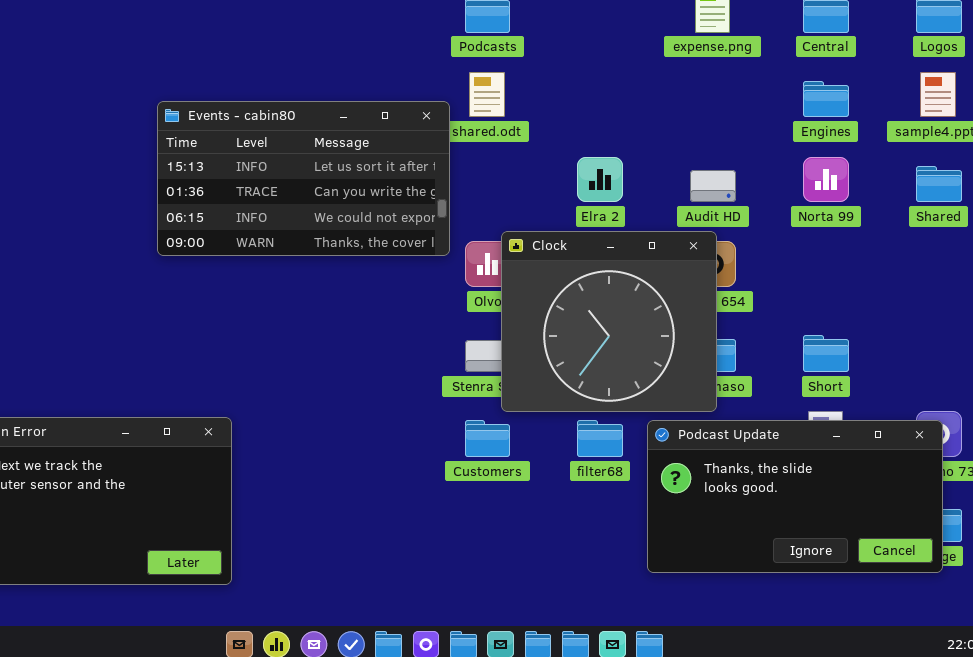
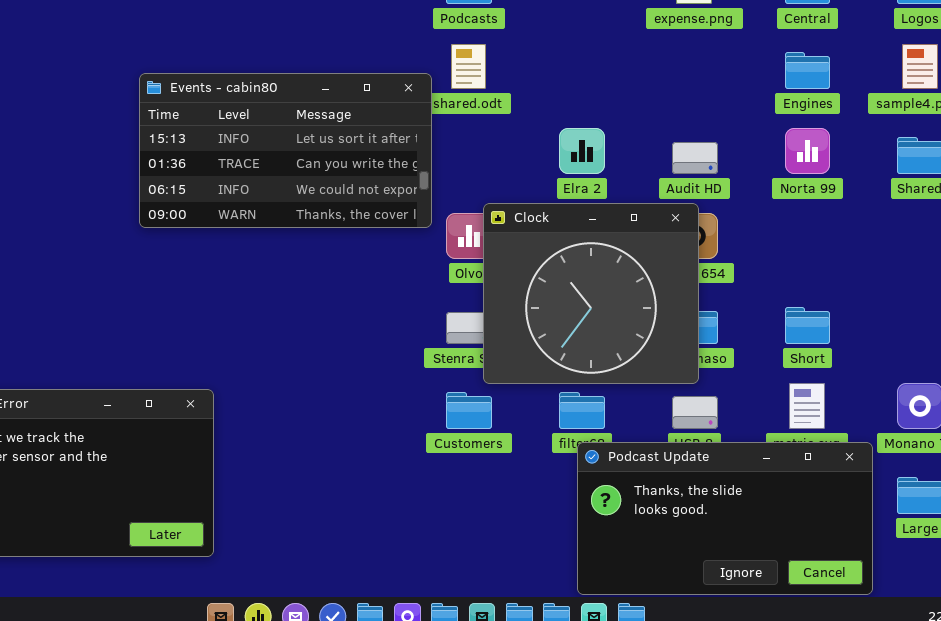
Podcast Update: [647,420,943,573] -> [577,442,873,595], moved

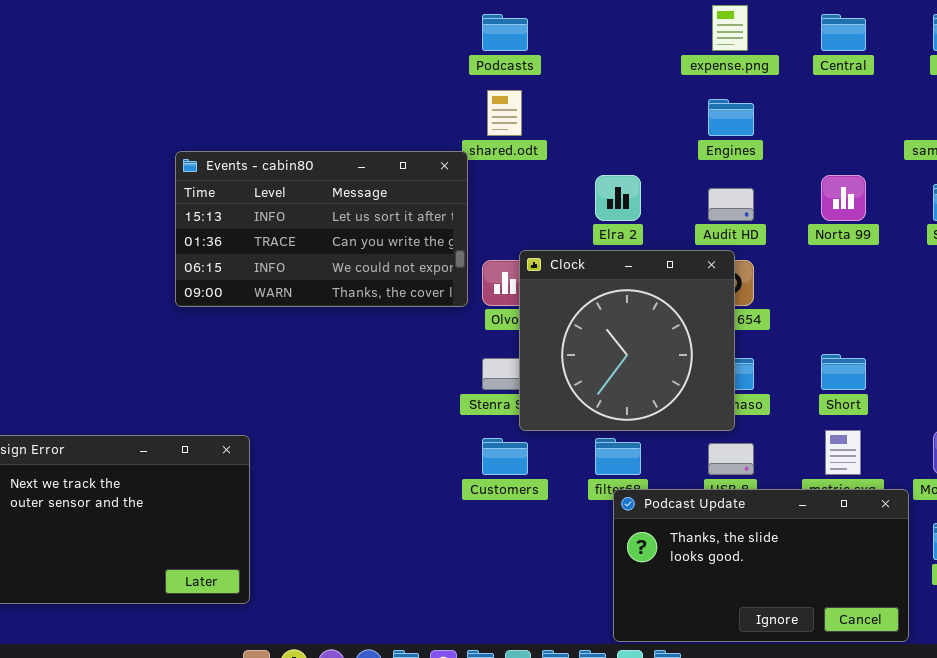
Engines: [785,52,830,89] -> [708,99,754,136], moved
Events - cabin80: [139,73,432,228] -> [175,151,468,307], moved

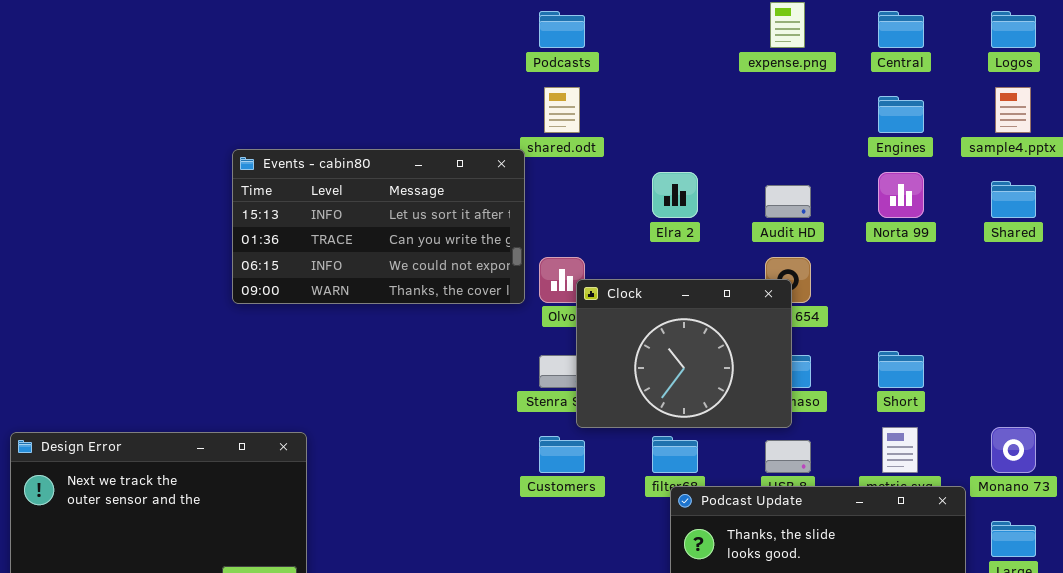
Engines: [708,99,754,136] -> [878,96,924,133], moved
Clock: [519,250,735,431] -> [576,279,792,428], resized

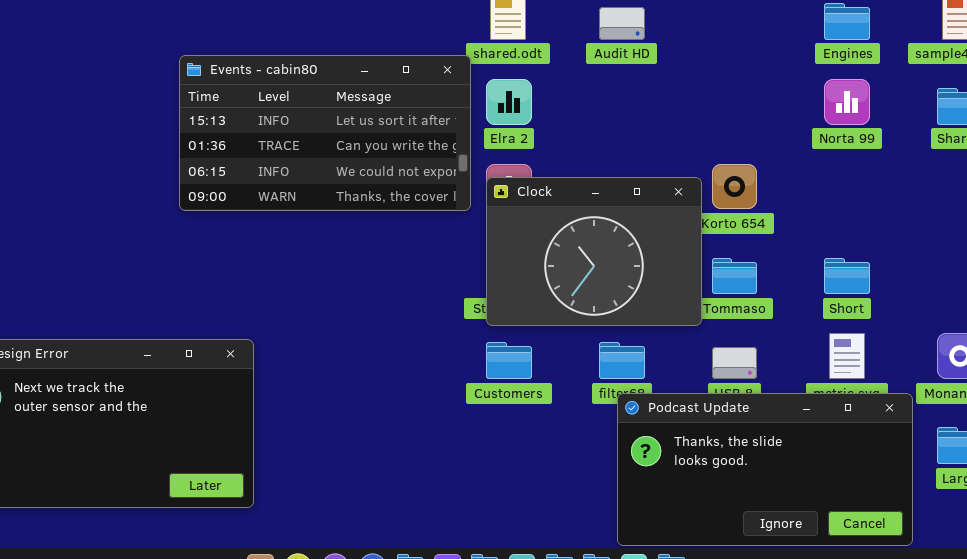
Elra 2: [652,172,698,218] -> [486,79,532,125], moved
Audit HD: [765,185,811,218] -> [599,7,645,40], moved
Clock: [576,279,792,428] -> [486,177,702,326], moved

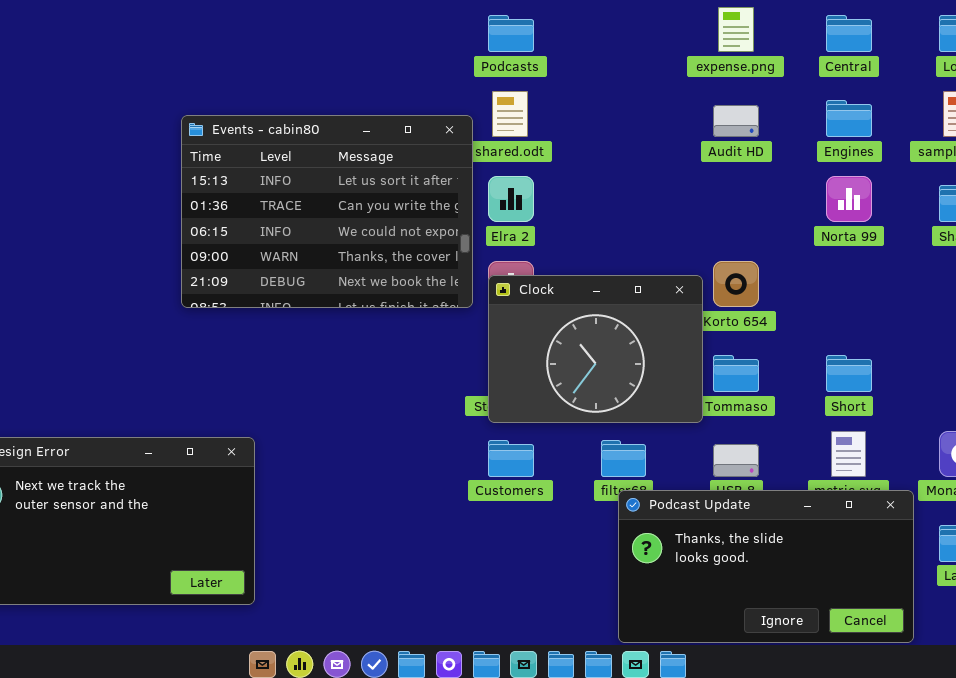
Audit HD: [599,7,645,40] -> [713,105,759,137], moved
Events - cabin80: [179,55,471,211] -> [181,115,473,308], resized

